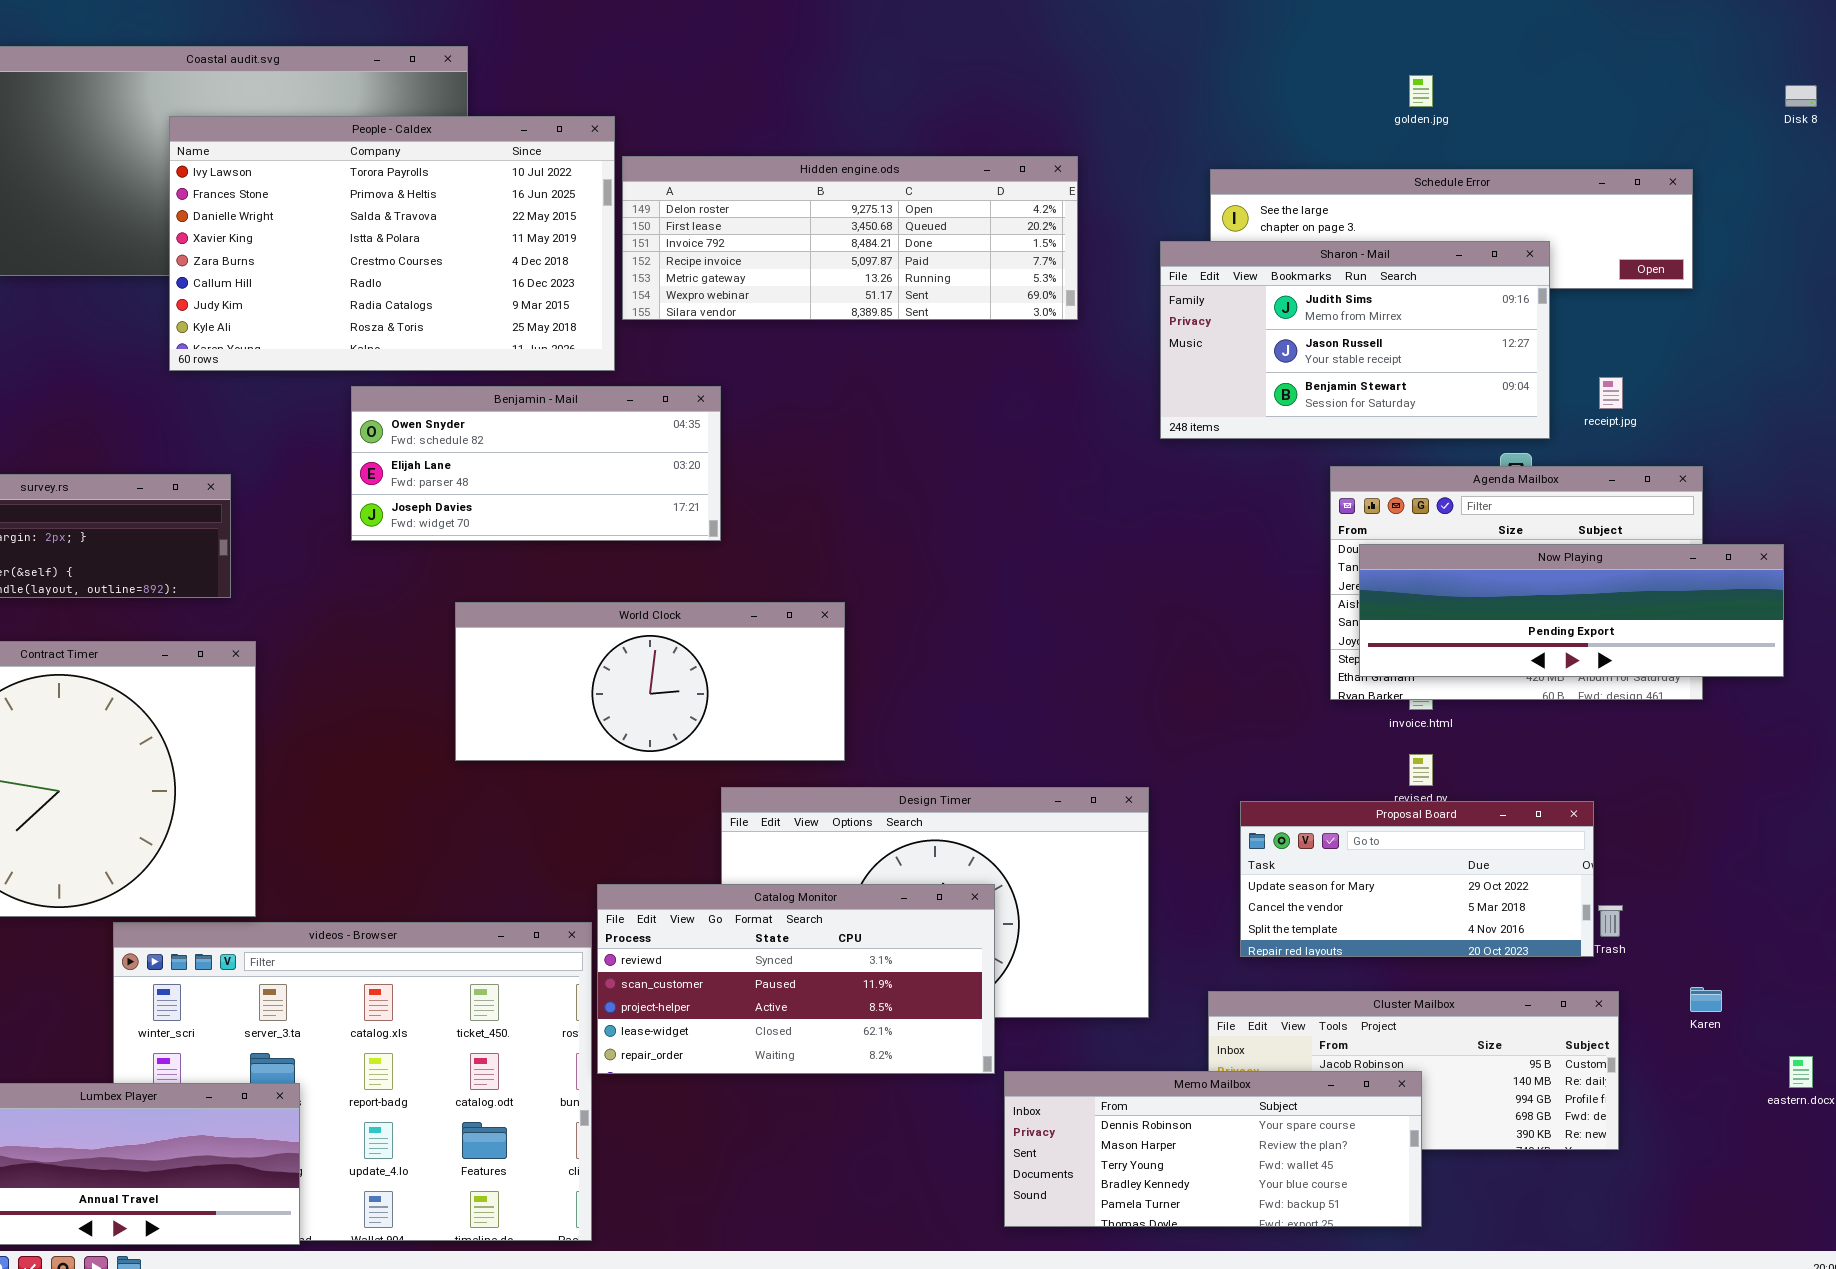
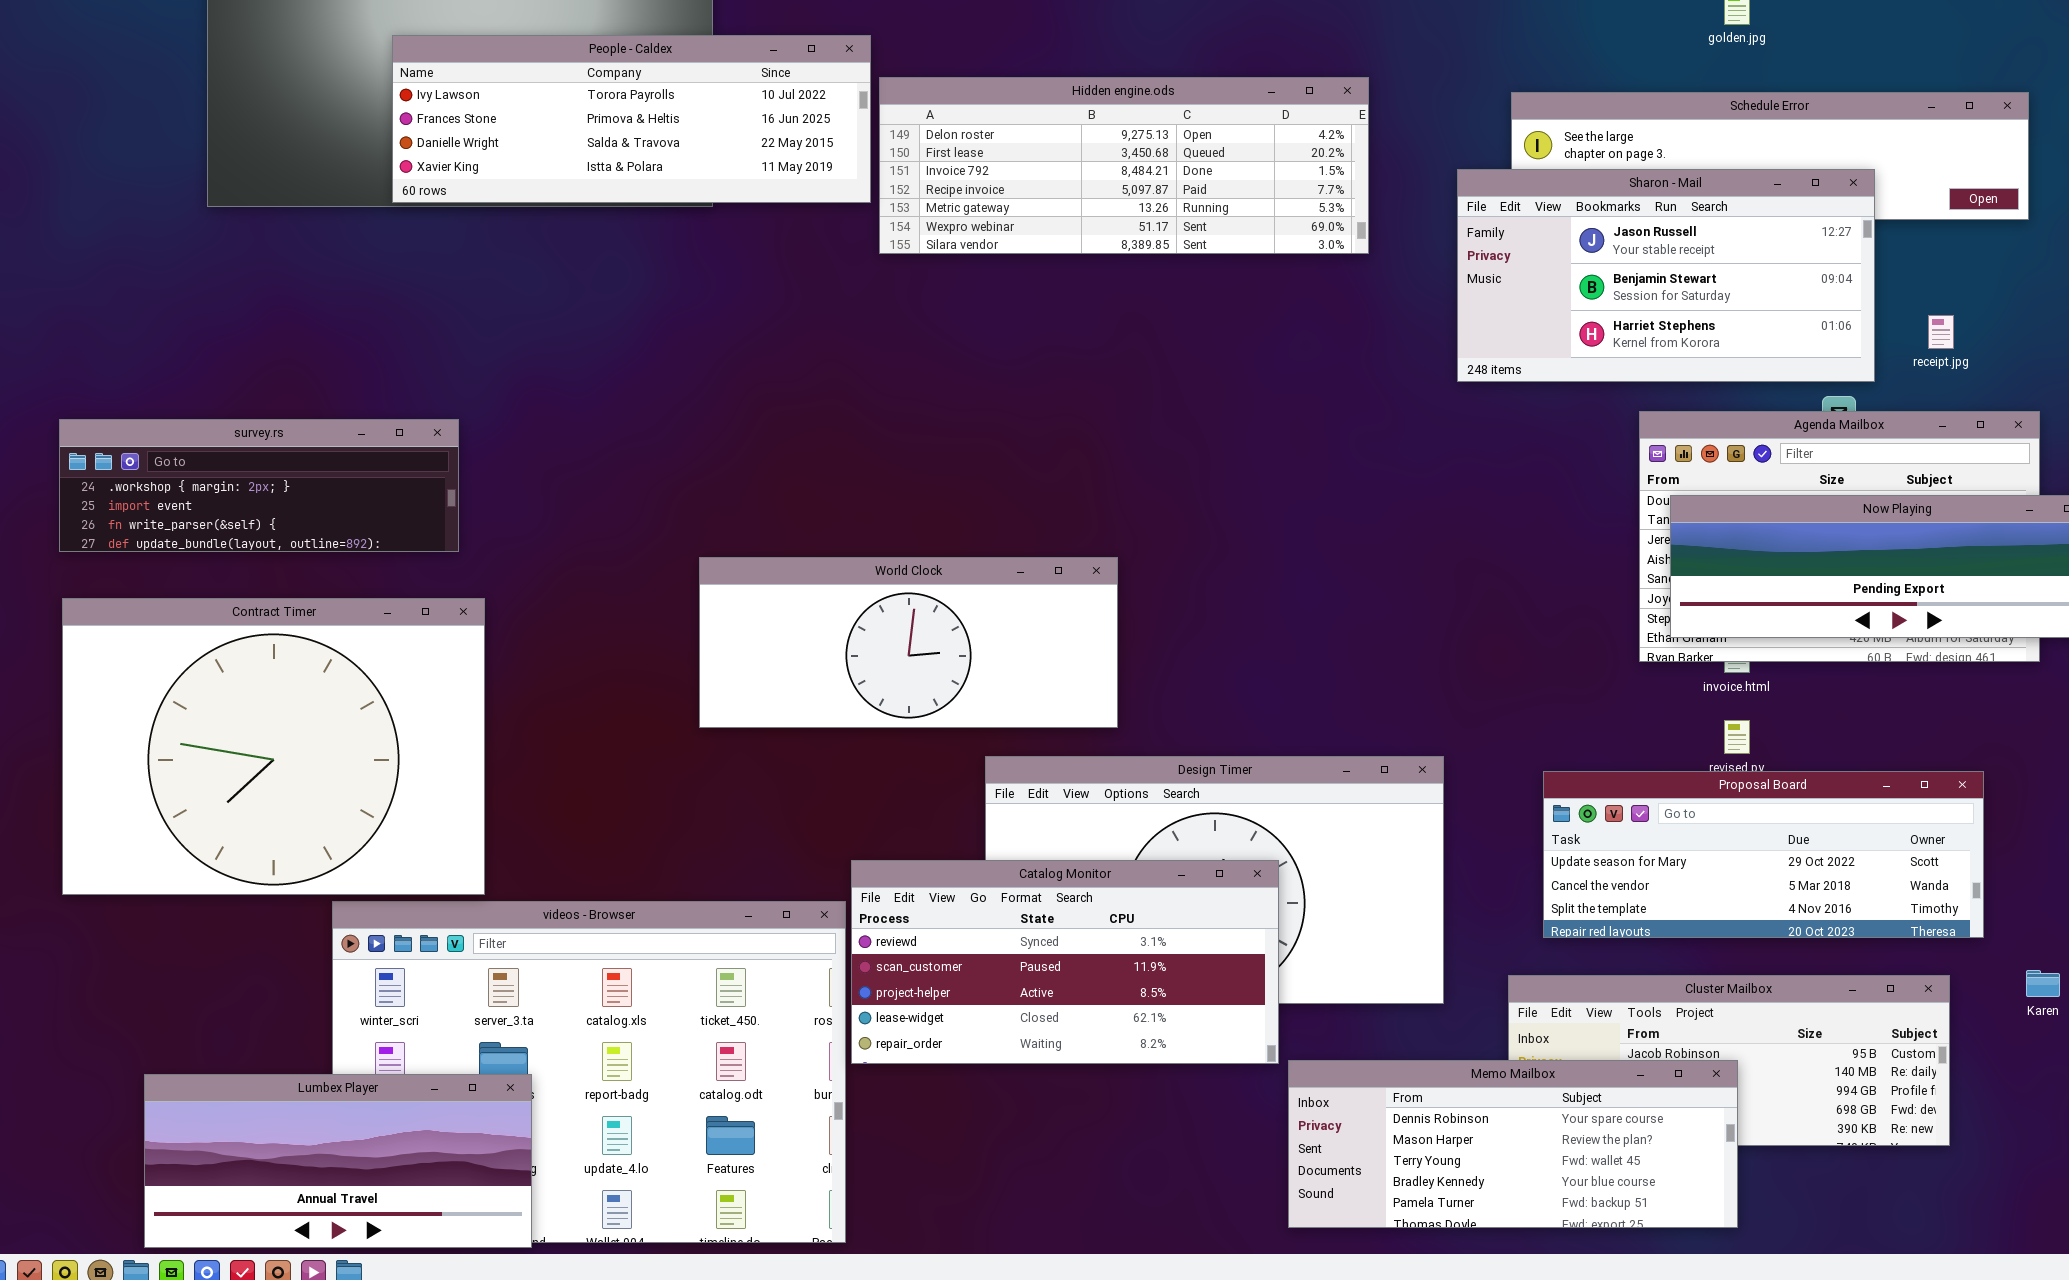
People - Caldex: [169,116,615,371] -> [392,35,871,203], resized
Sharon - Mail: [1160,241,1550,439] -> [1457,169,1875,382], scrolled down 1 row
Benjamin - Mail: [351,386,721,541] -> none, closed
Proposal Board: [1240,801,1594,957] -> [1543,771,1984,938], resized

